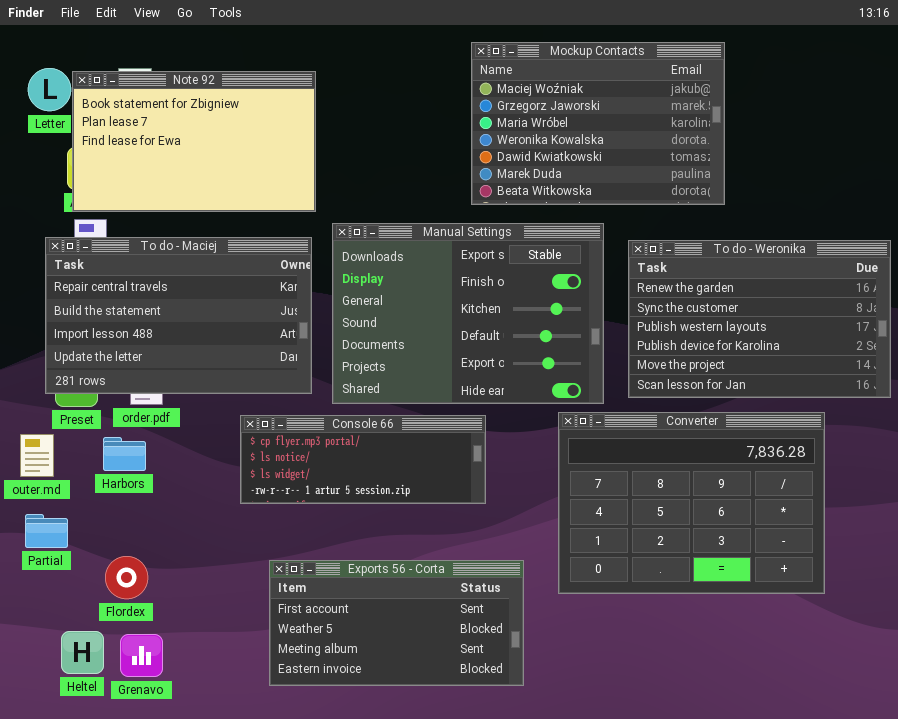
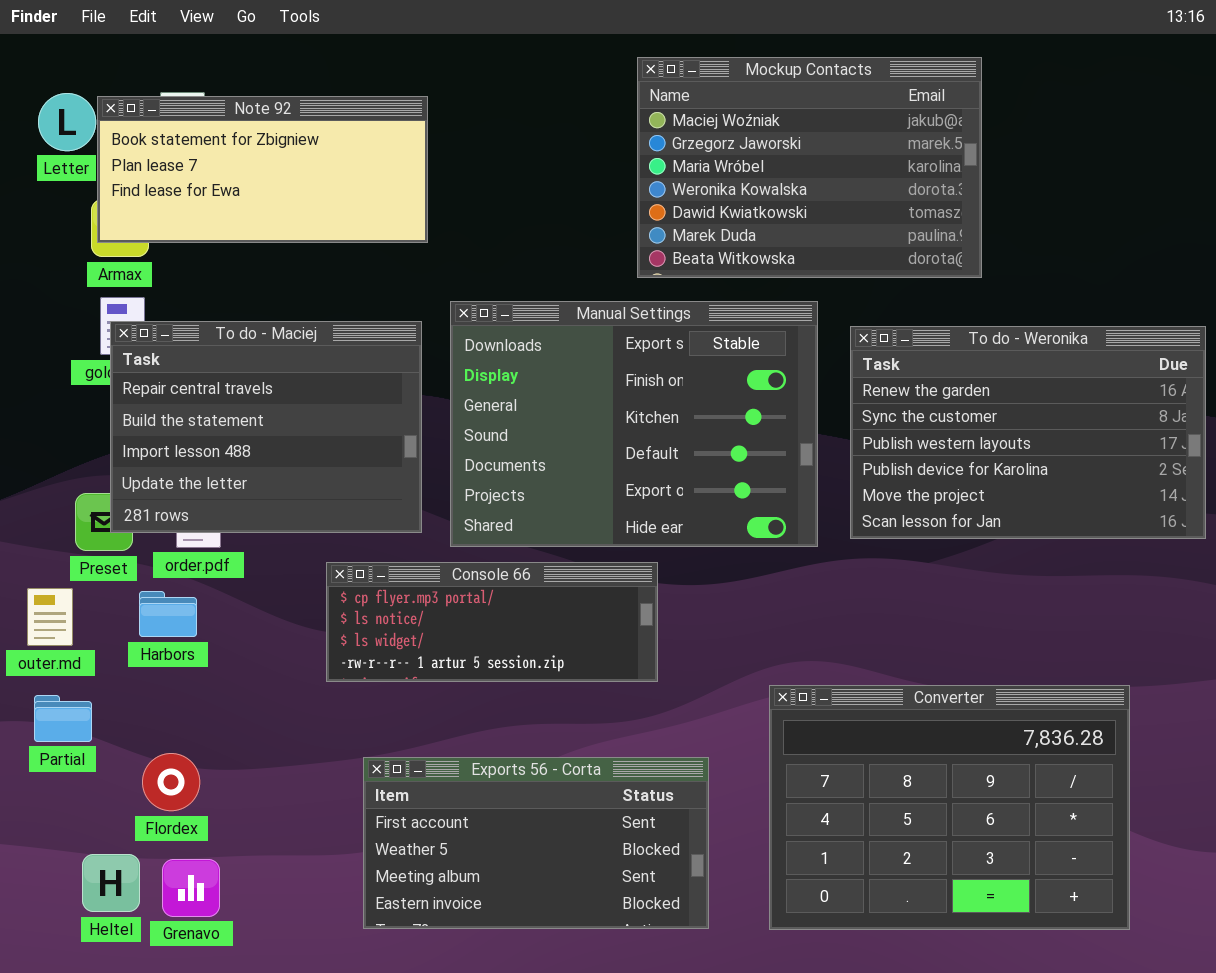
Note 92: [72,71,316,212] -> [97,96,428,243], resized
To do - Maciej: [45,237,312,394] -> [110,321,422,533], resized
Converter: [558,412,825,594] -> [769,685,1130,930], moved

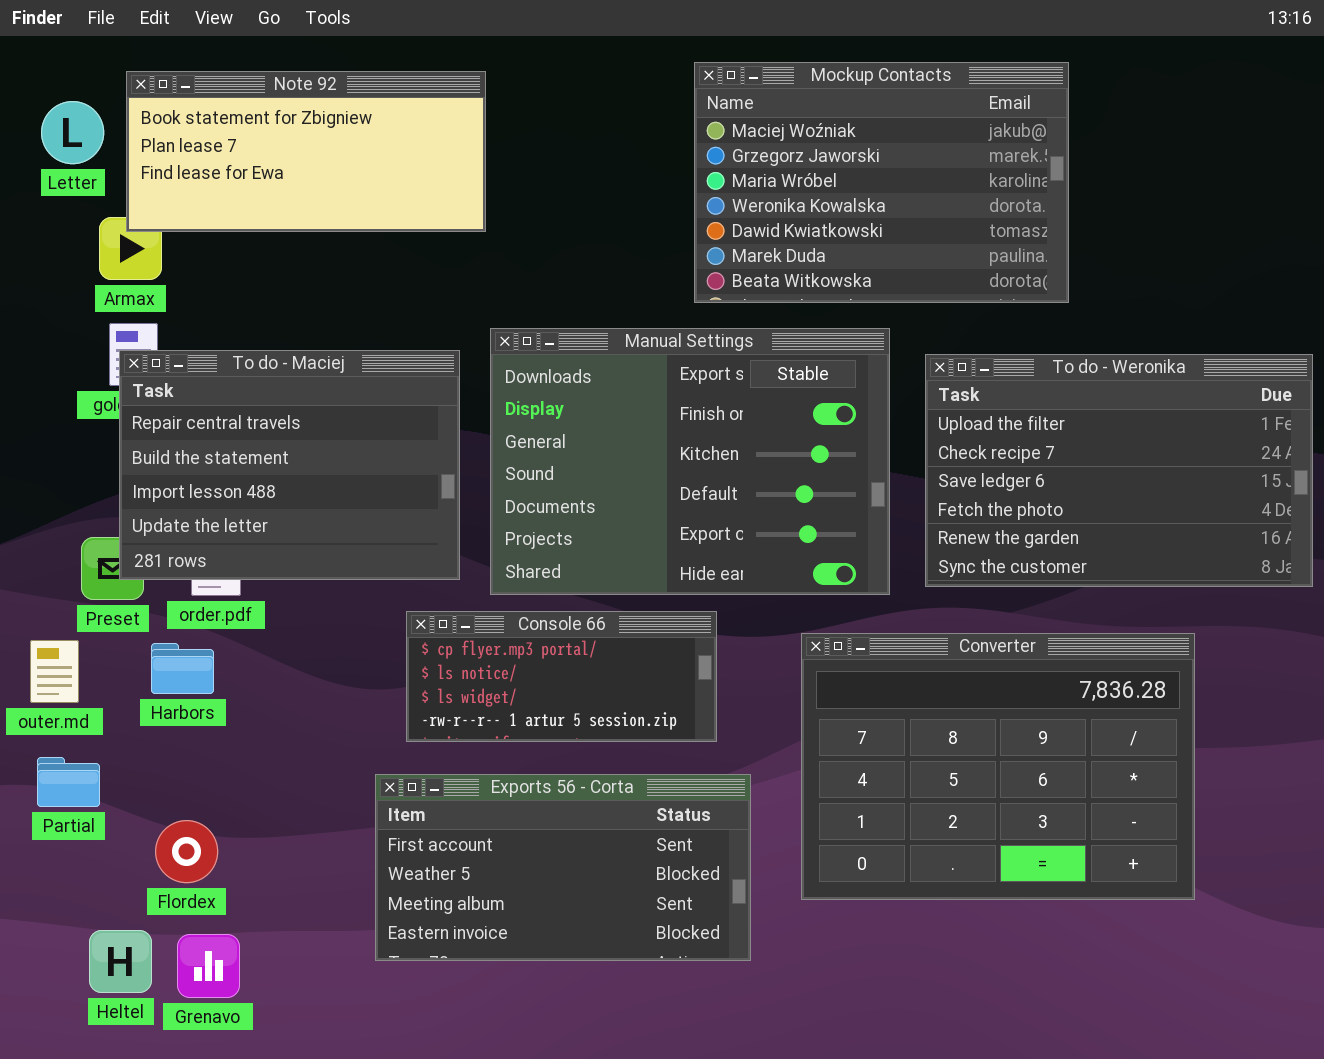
Note 92: [97,96,428,243] -> [126,71,486,232], moved
To do - Weronika: [850,326,1206,539] -> [925,354,1313,587], scrolled up 4 rows
Console 66: [326,562,658,682] -> [406,611,717,742], resized
Converter: [769,685,1130,930] -> [801,633,1195,900], moved
Exports 56 - Corta: [363,757,709,929] -> [375,774,751,961], moved

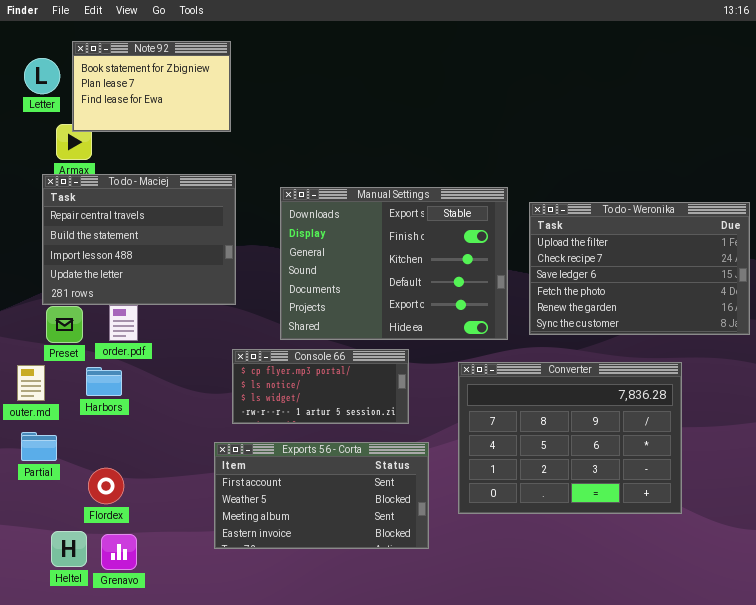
Mockup Contacts: [694,62,1069,303] -> none, closed
Note 92: [126,71,486,232] -> [72,41,231,132], resized
To do - Maciej: [119,350,460,580] -> [42,174,236,305], moved

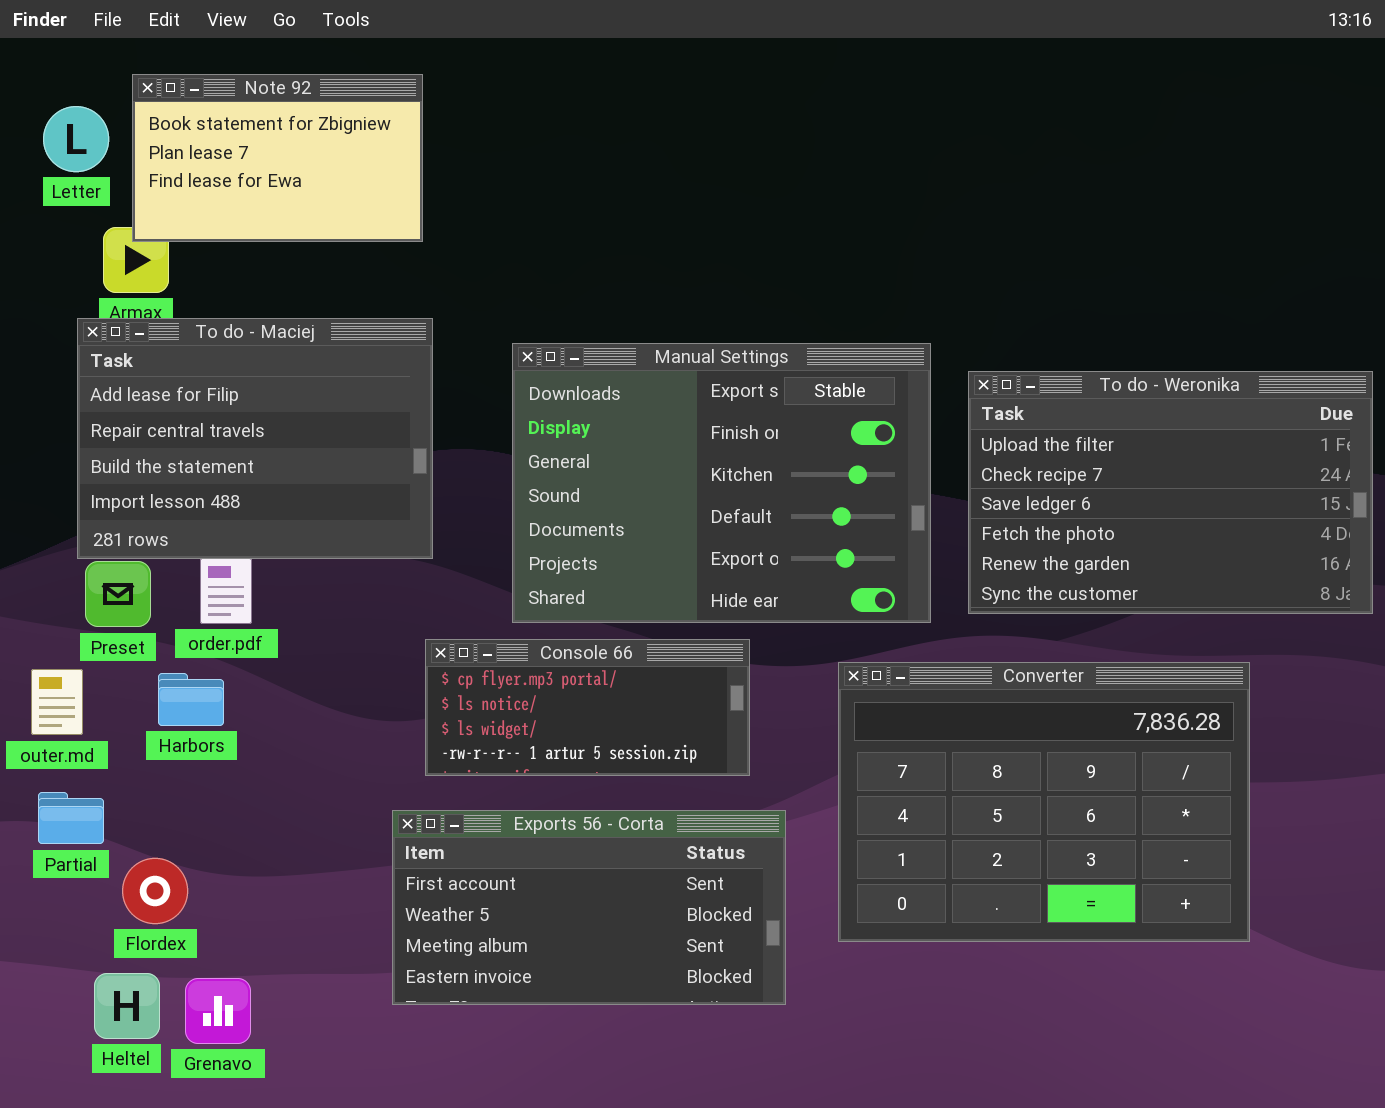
To do - Maciej: [42,174,236,305] -> [77,318,433,559], scrolled up 1 row
Flordex: [88,468,124,504] -> [122,858,188,924], moved

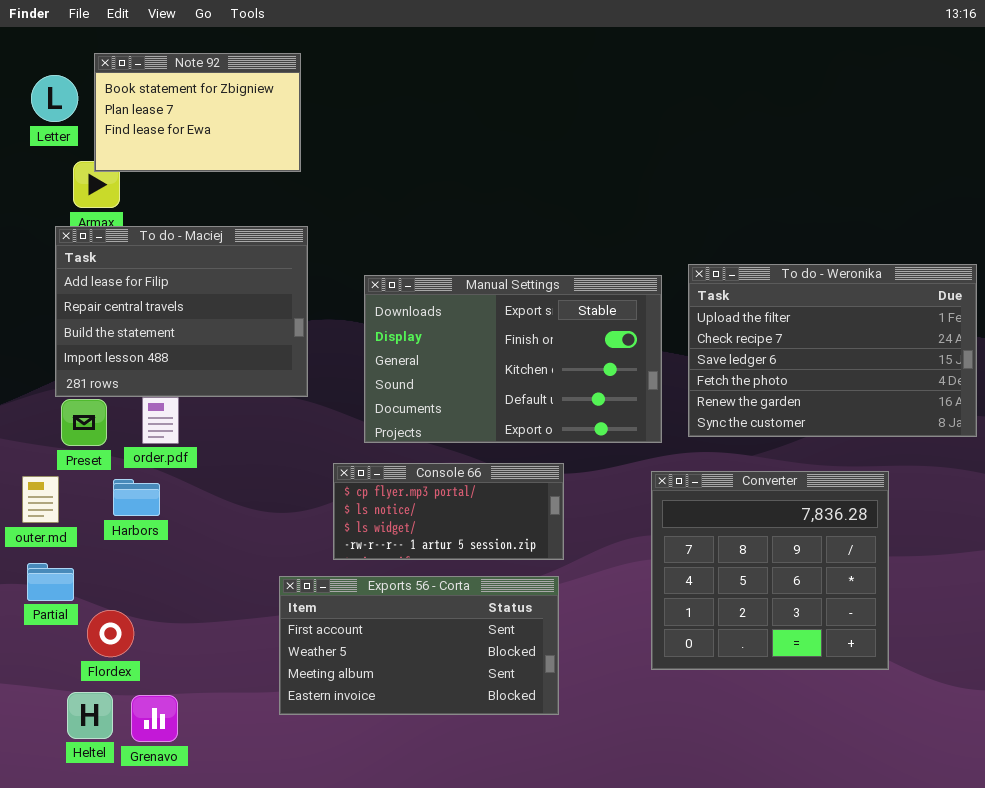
Manual Settings: [512,343,931,623] -> [364,275,662,443], resized
Console 66: [425,639,750,776] -> [333,463,564,560], moved
Converter: [838,662,1250,942] -> [651,471,889,670], resized

